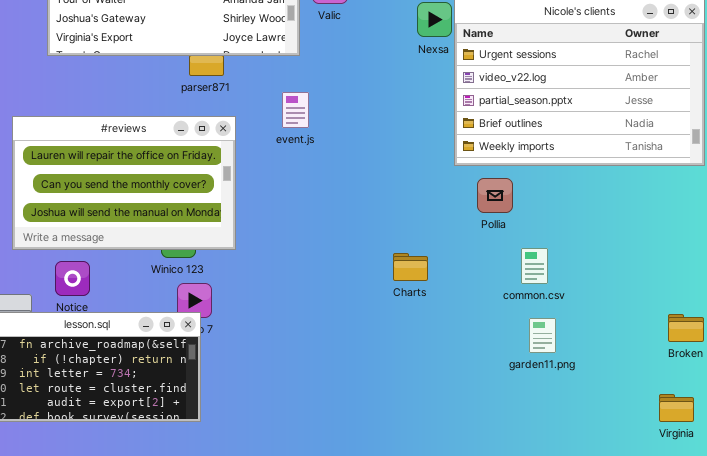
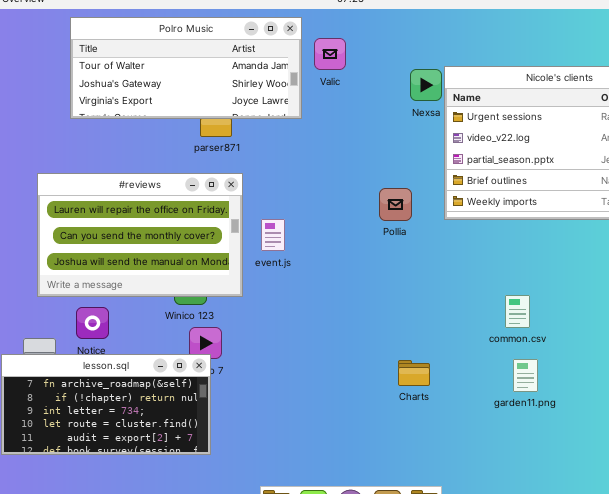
event.js: [282,92,309,128] -> [261,219,285,251], moved
Pollia: [477,178,513,213] -> [379,188,412,221], moved
Charts: [393,253,428,281] -> [398,360,430,386], moved

